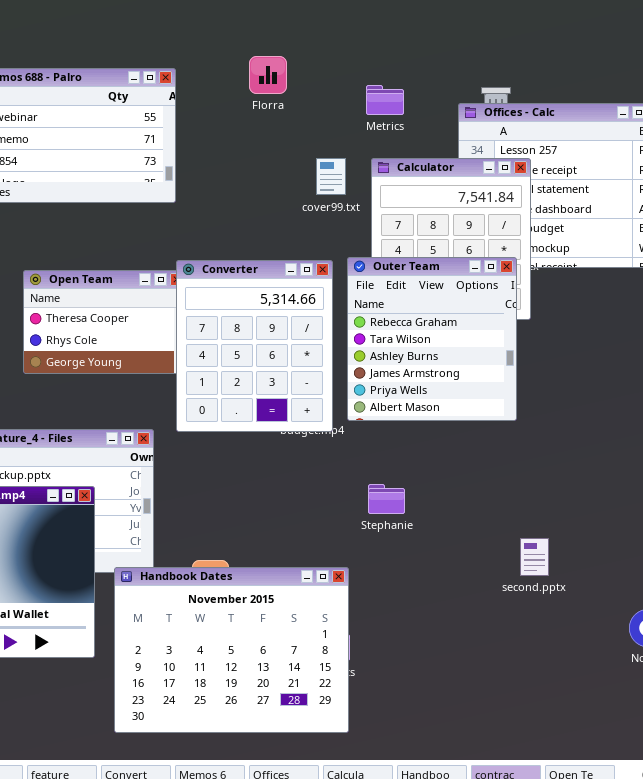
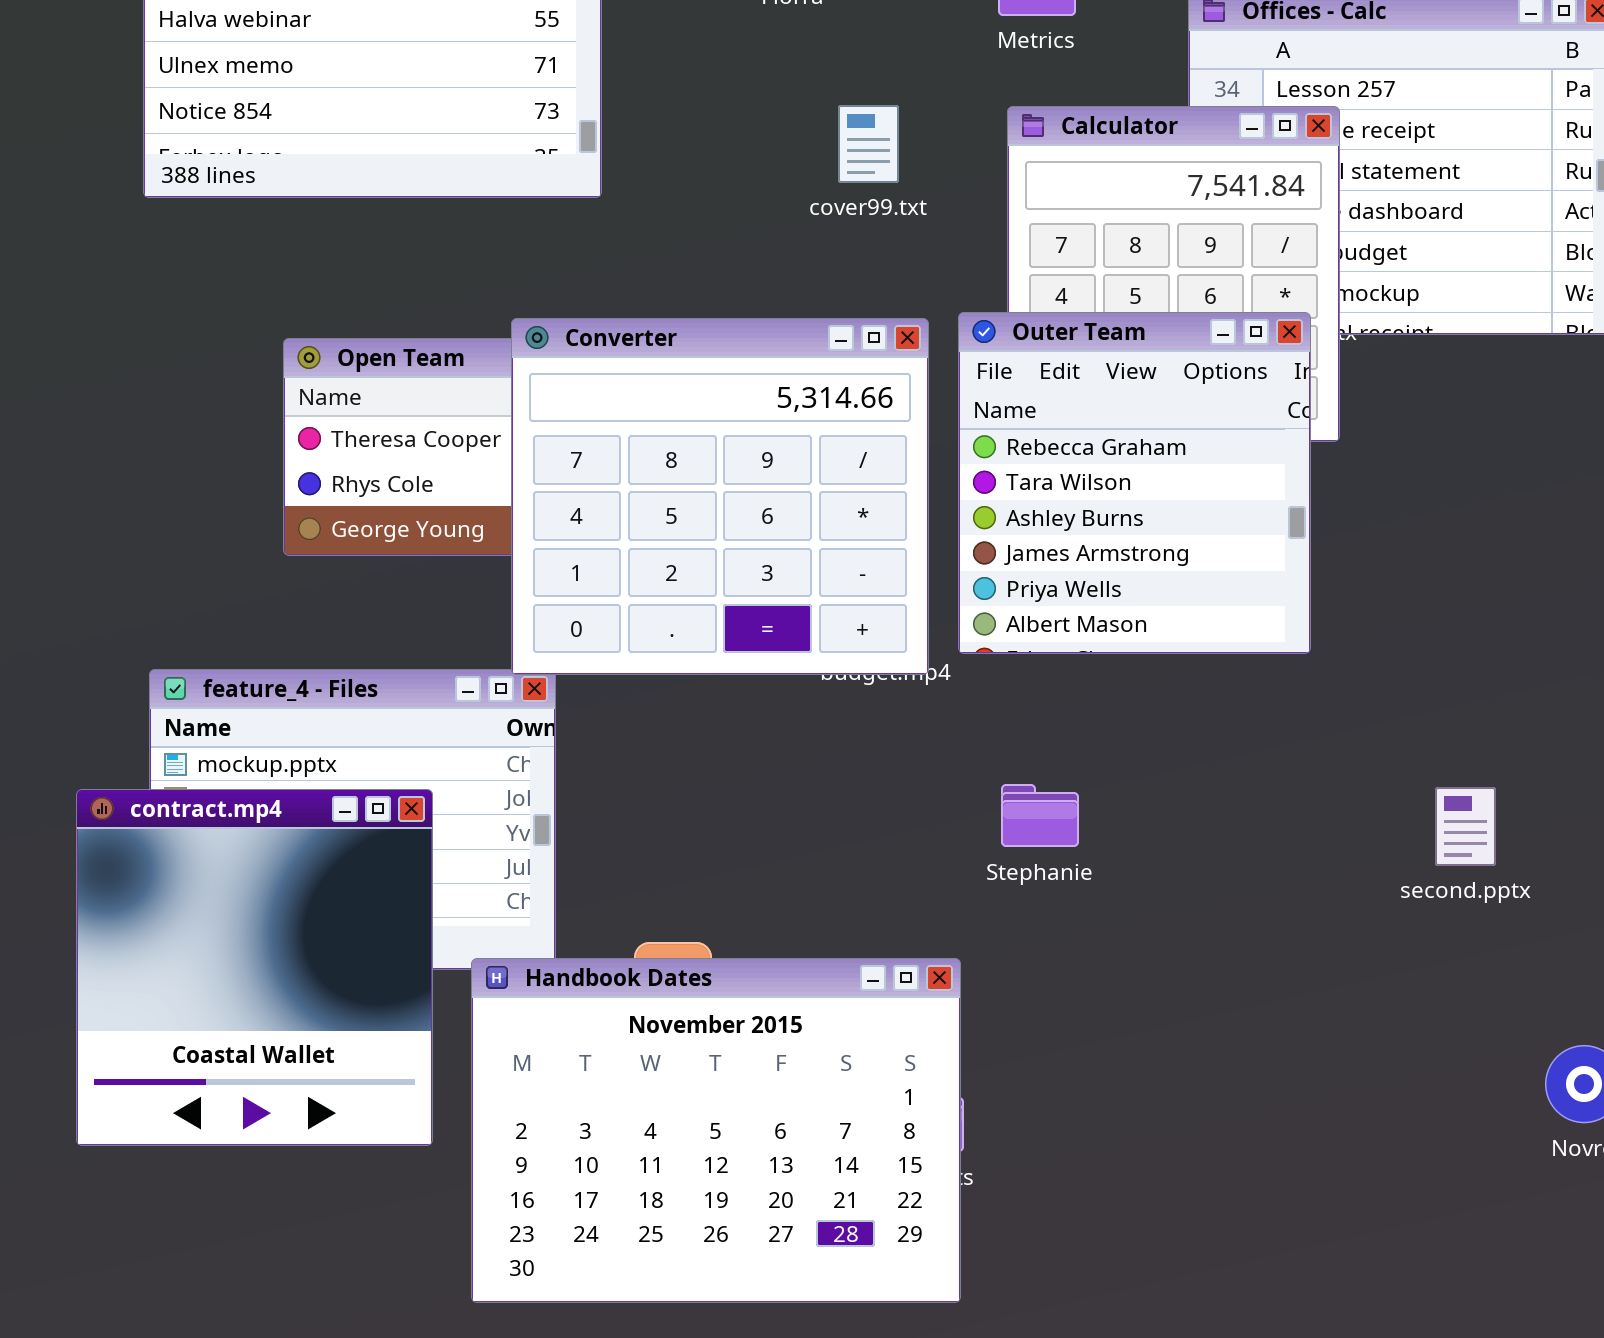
cover99.txt: [316,158,346,195] -> [838,105,899,183], moved
Converter: [176,260,333,432] -> [511,318,929,675], resized
second.pptx: [520,538,549,576] -> [1435,787,1496,866], moved

